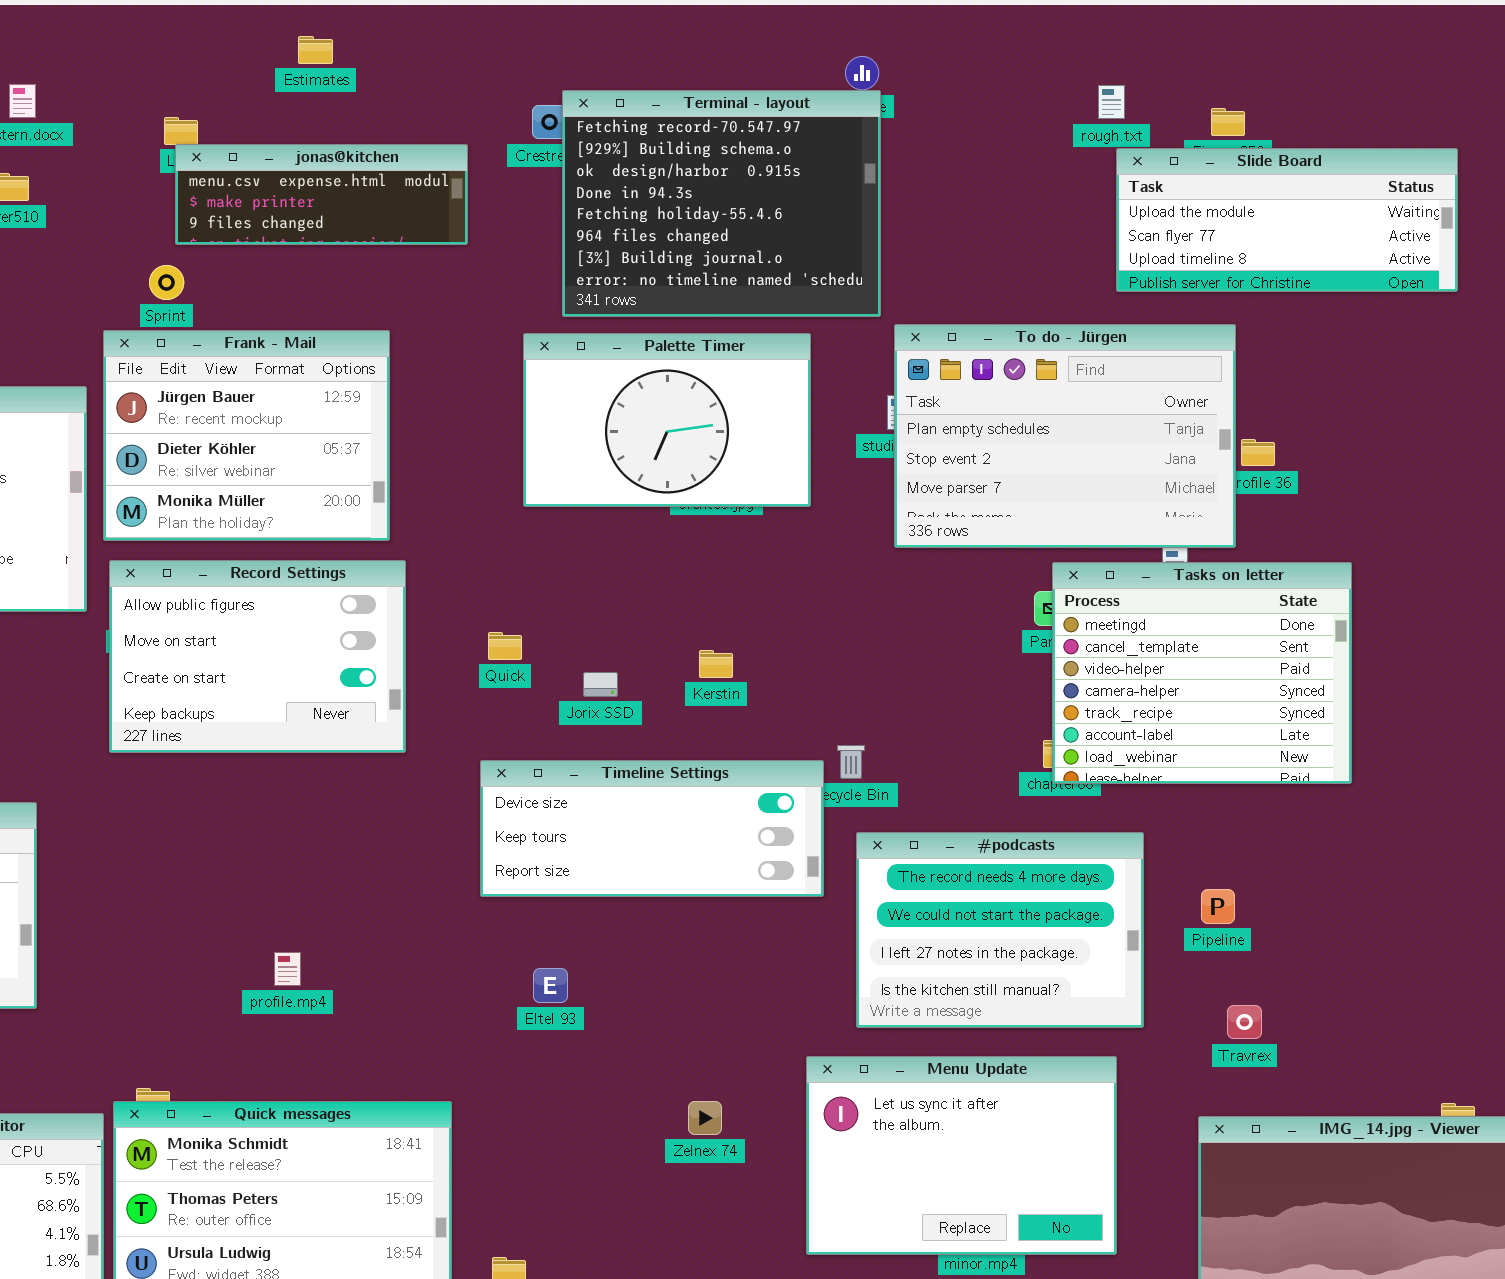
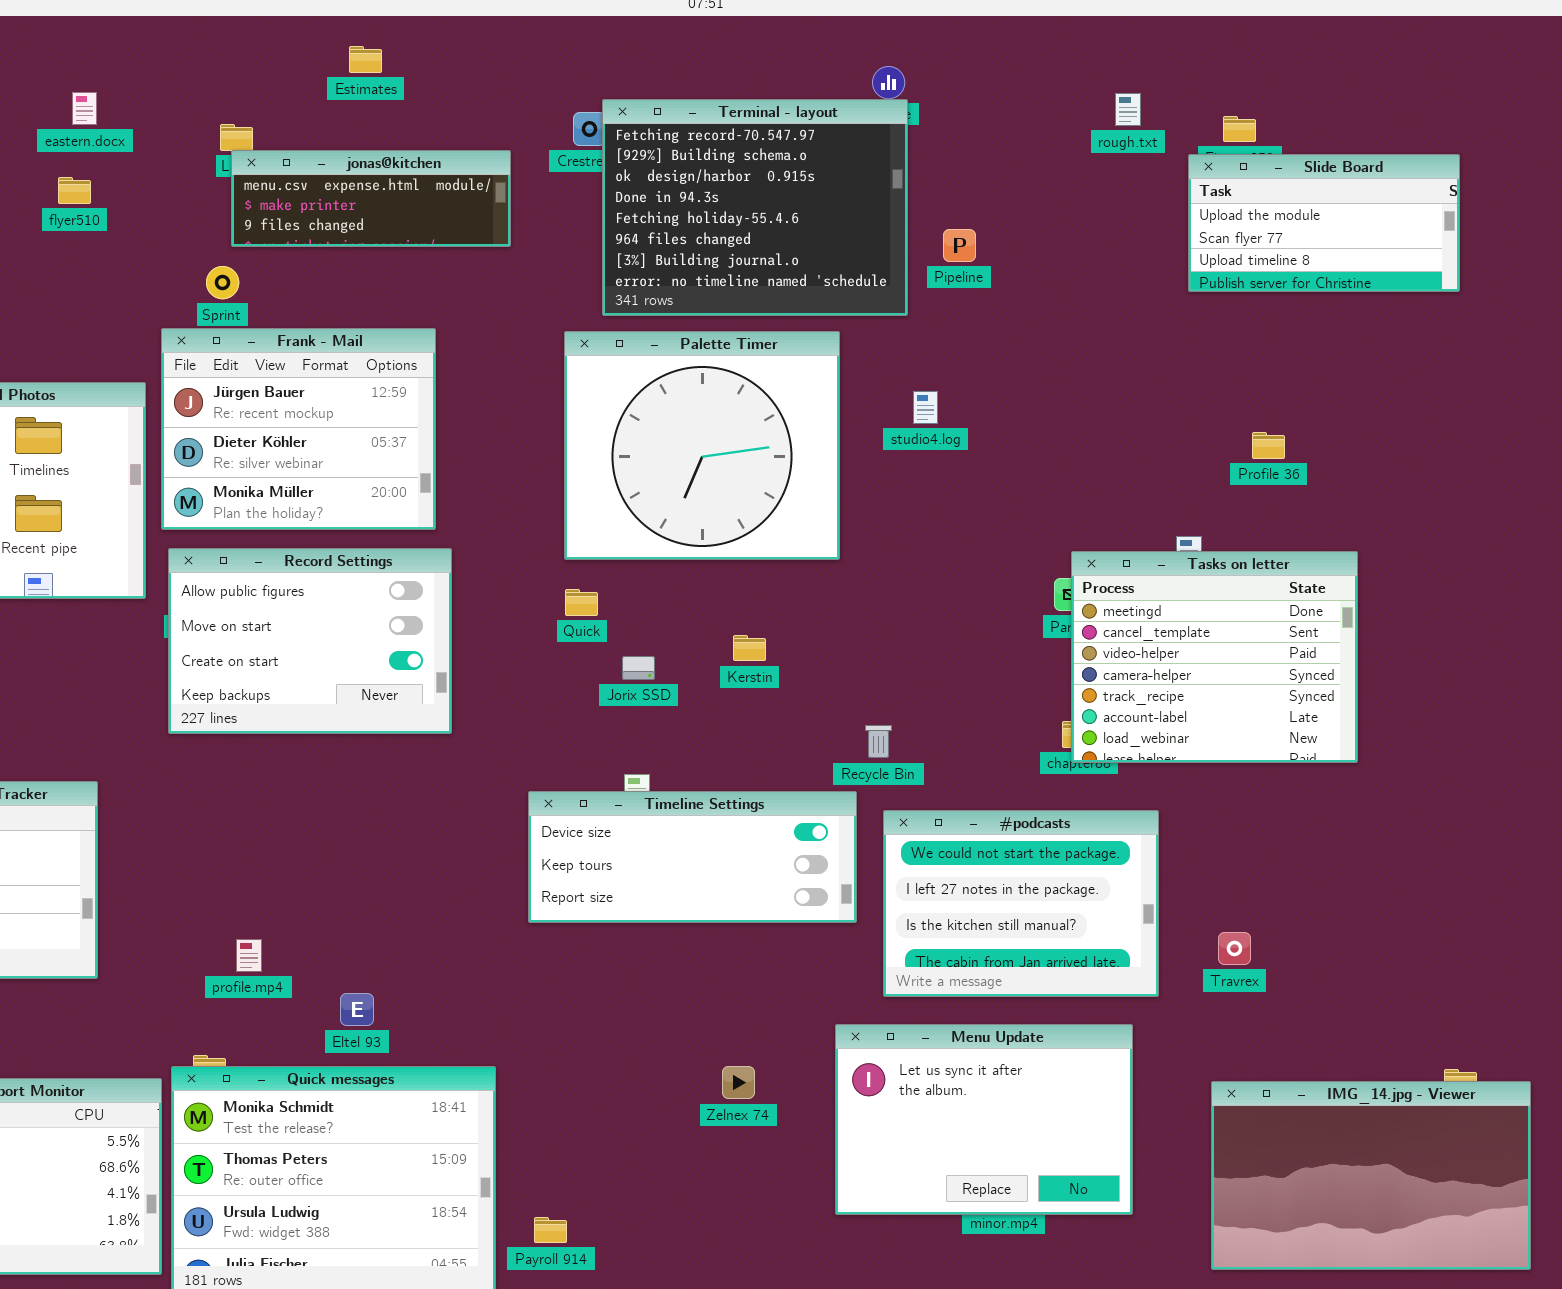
Slide Board: [1116,148,1458,292] -> [1188,154,1460,292], resized
To do - Jürgen: [894,324,1236,548] -> none, closed
Palette Timer: [523,333,811,507] -> [564,331,840,560], resized
Quick: [488,632,522,660] -> [565,589,598,616], moved
Timeline Settings: [480,760,824,897] -> [528,791,857,923], moved
#podcasts: [856,832,1144,1028] -> [883,810,1159,997], scrolled down 1 row
Pipeline: [1201,889,1235,924] -> [943,229,976,262], moved
profile.mp4: [274,952,301,986] -> [236,939,262,972], moved
Eltel 93: [533,968,568,1003] -> [340,993,374,1026], moved
Travrex: [1227,1005,1262,1039] -> [1218,932,1251,965], moved

